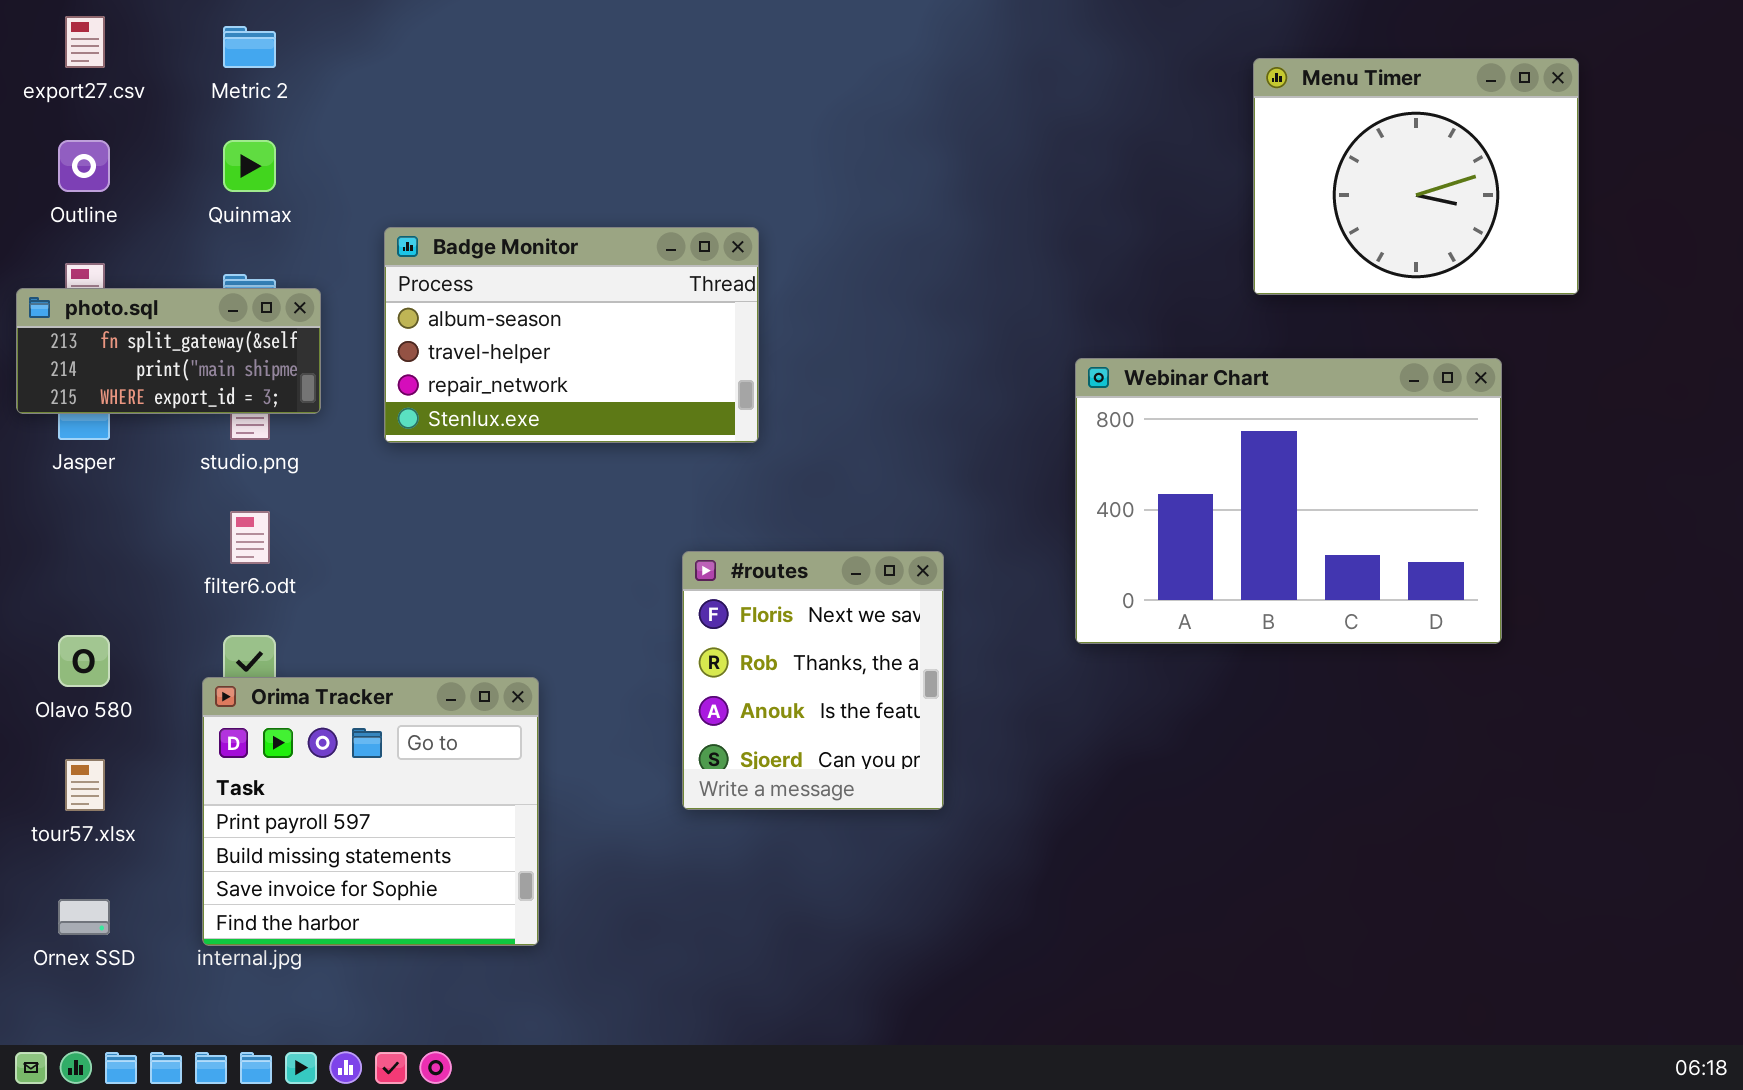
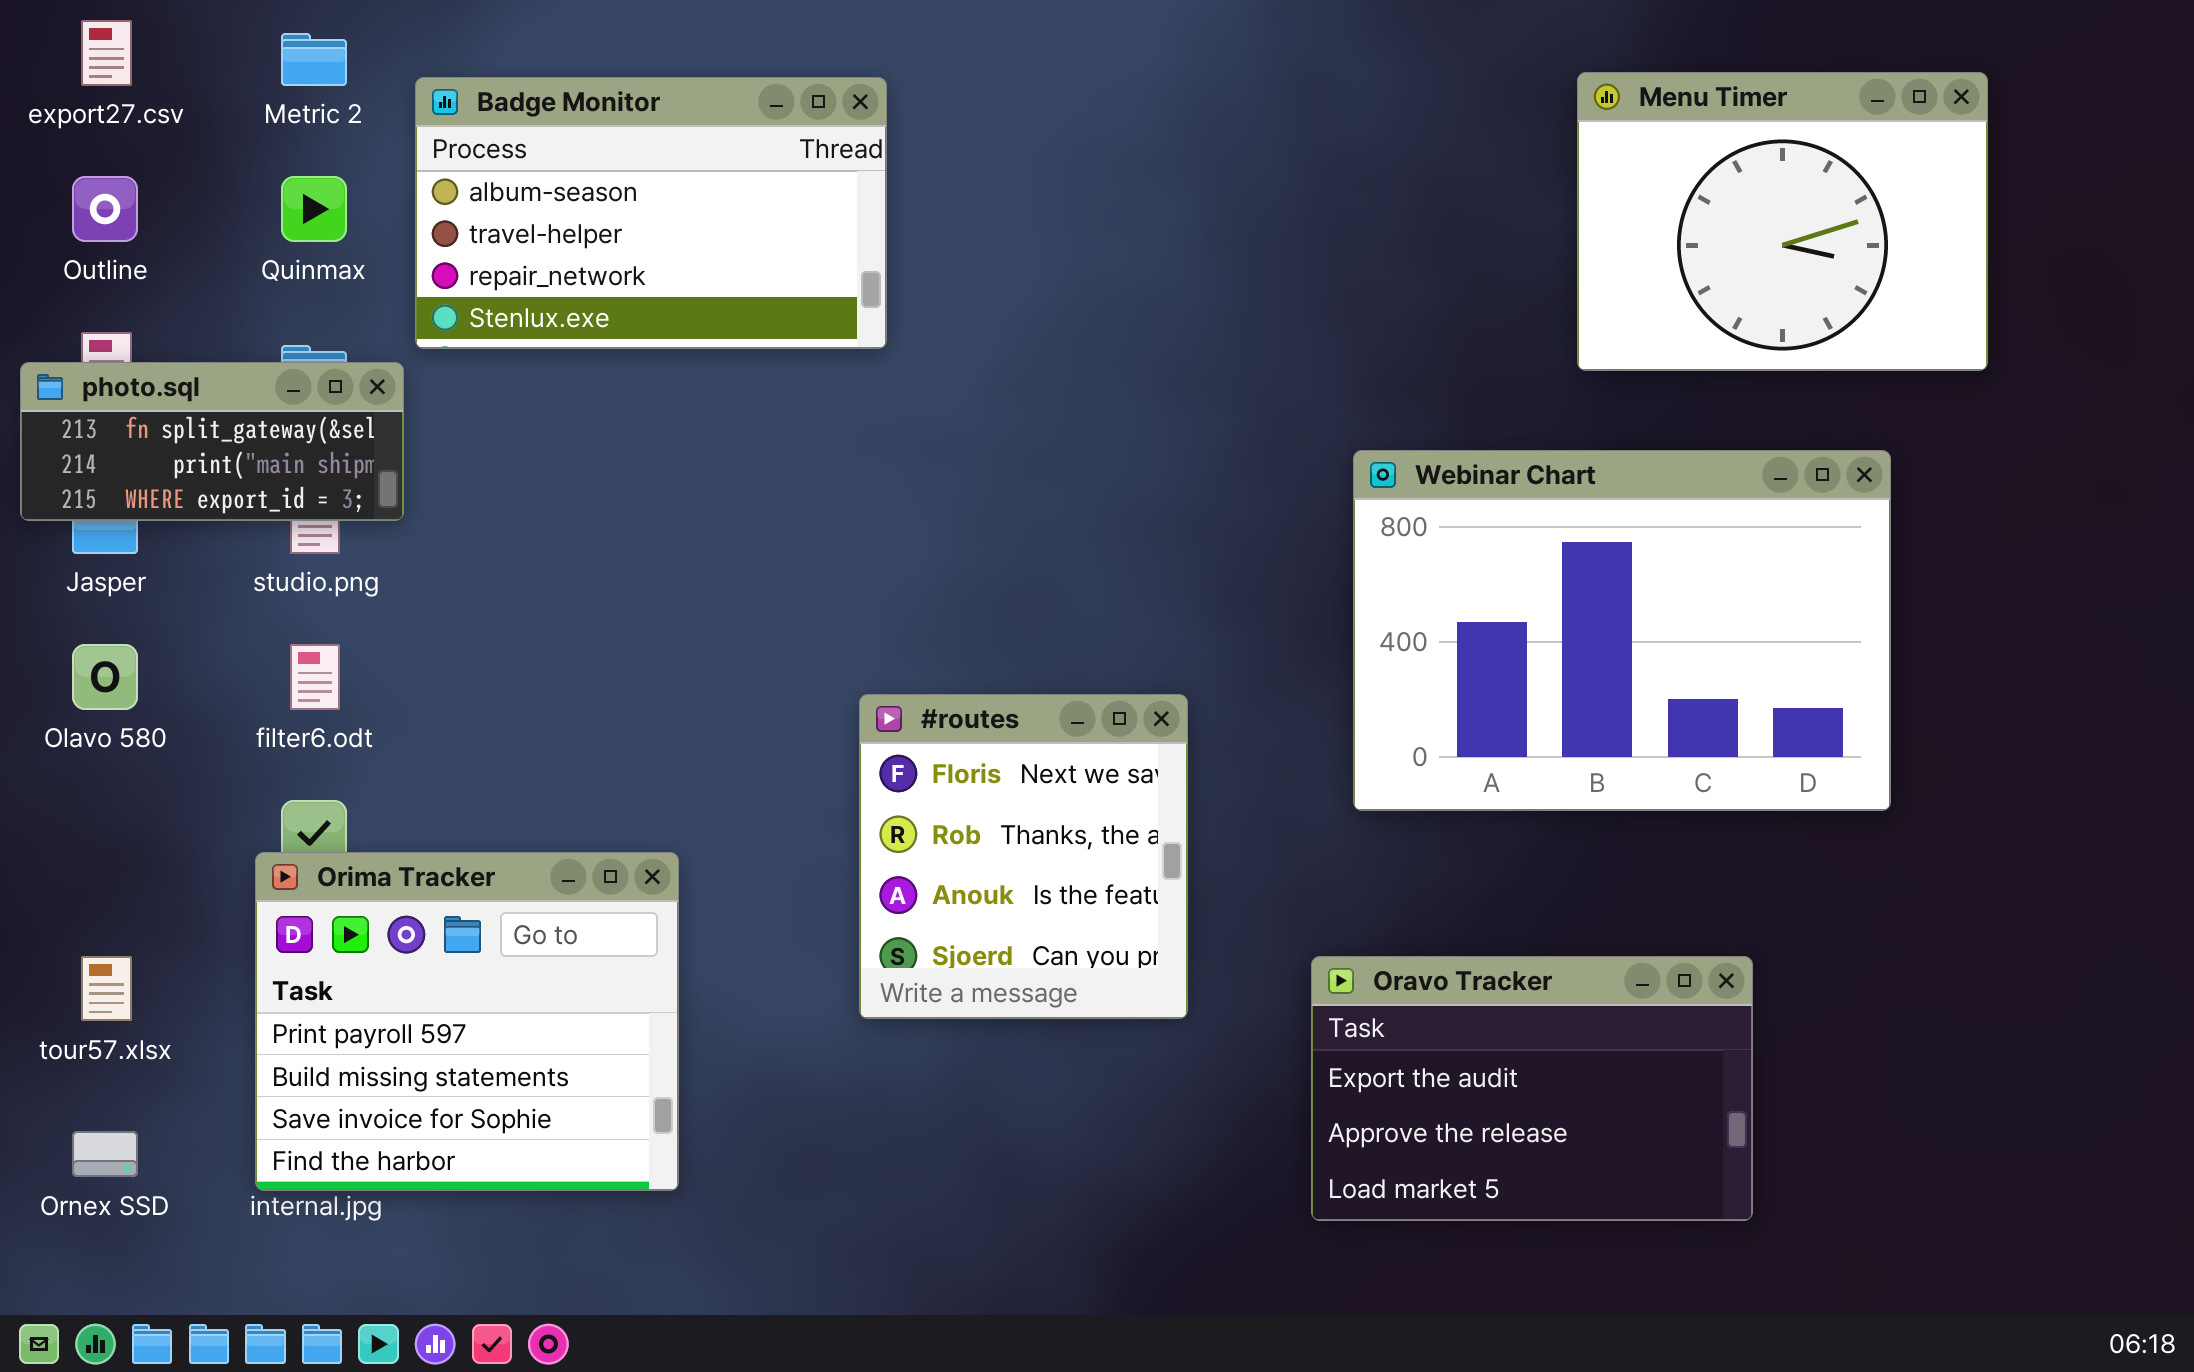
Badge Monitor: [384,227,759,443] -> [415,77,887,349], moved
Olavo 580: [58,635,110,687] -> [72,644,138,710], moved
Oravo Tracker: none -> [1311,956,1753,1221], opened

